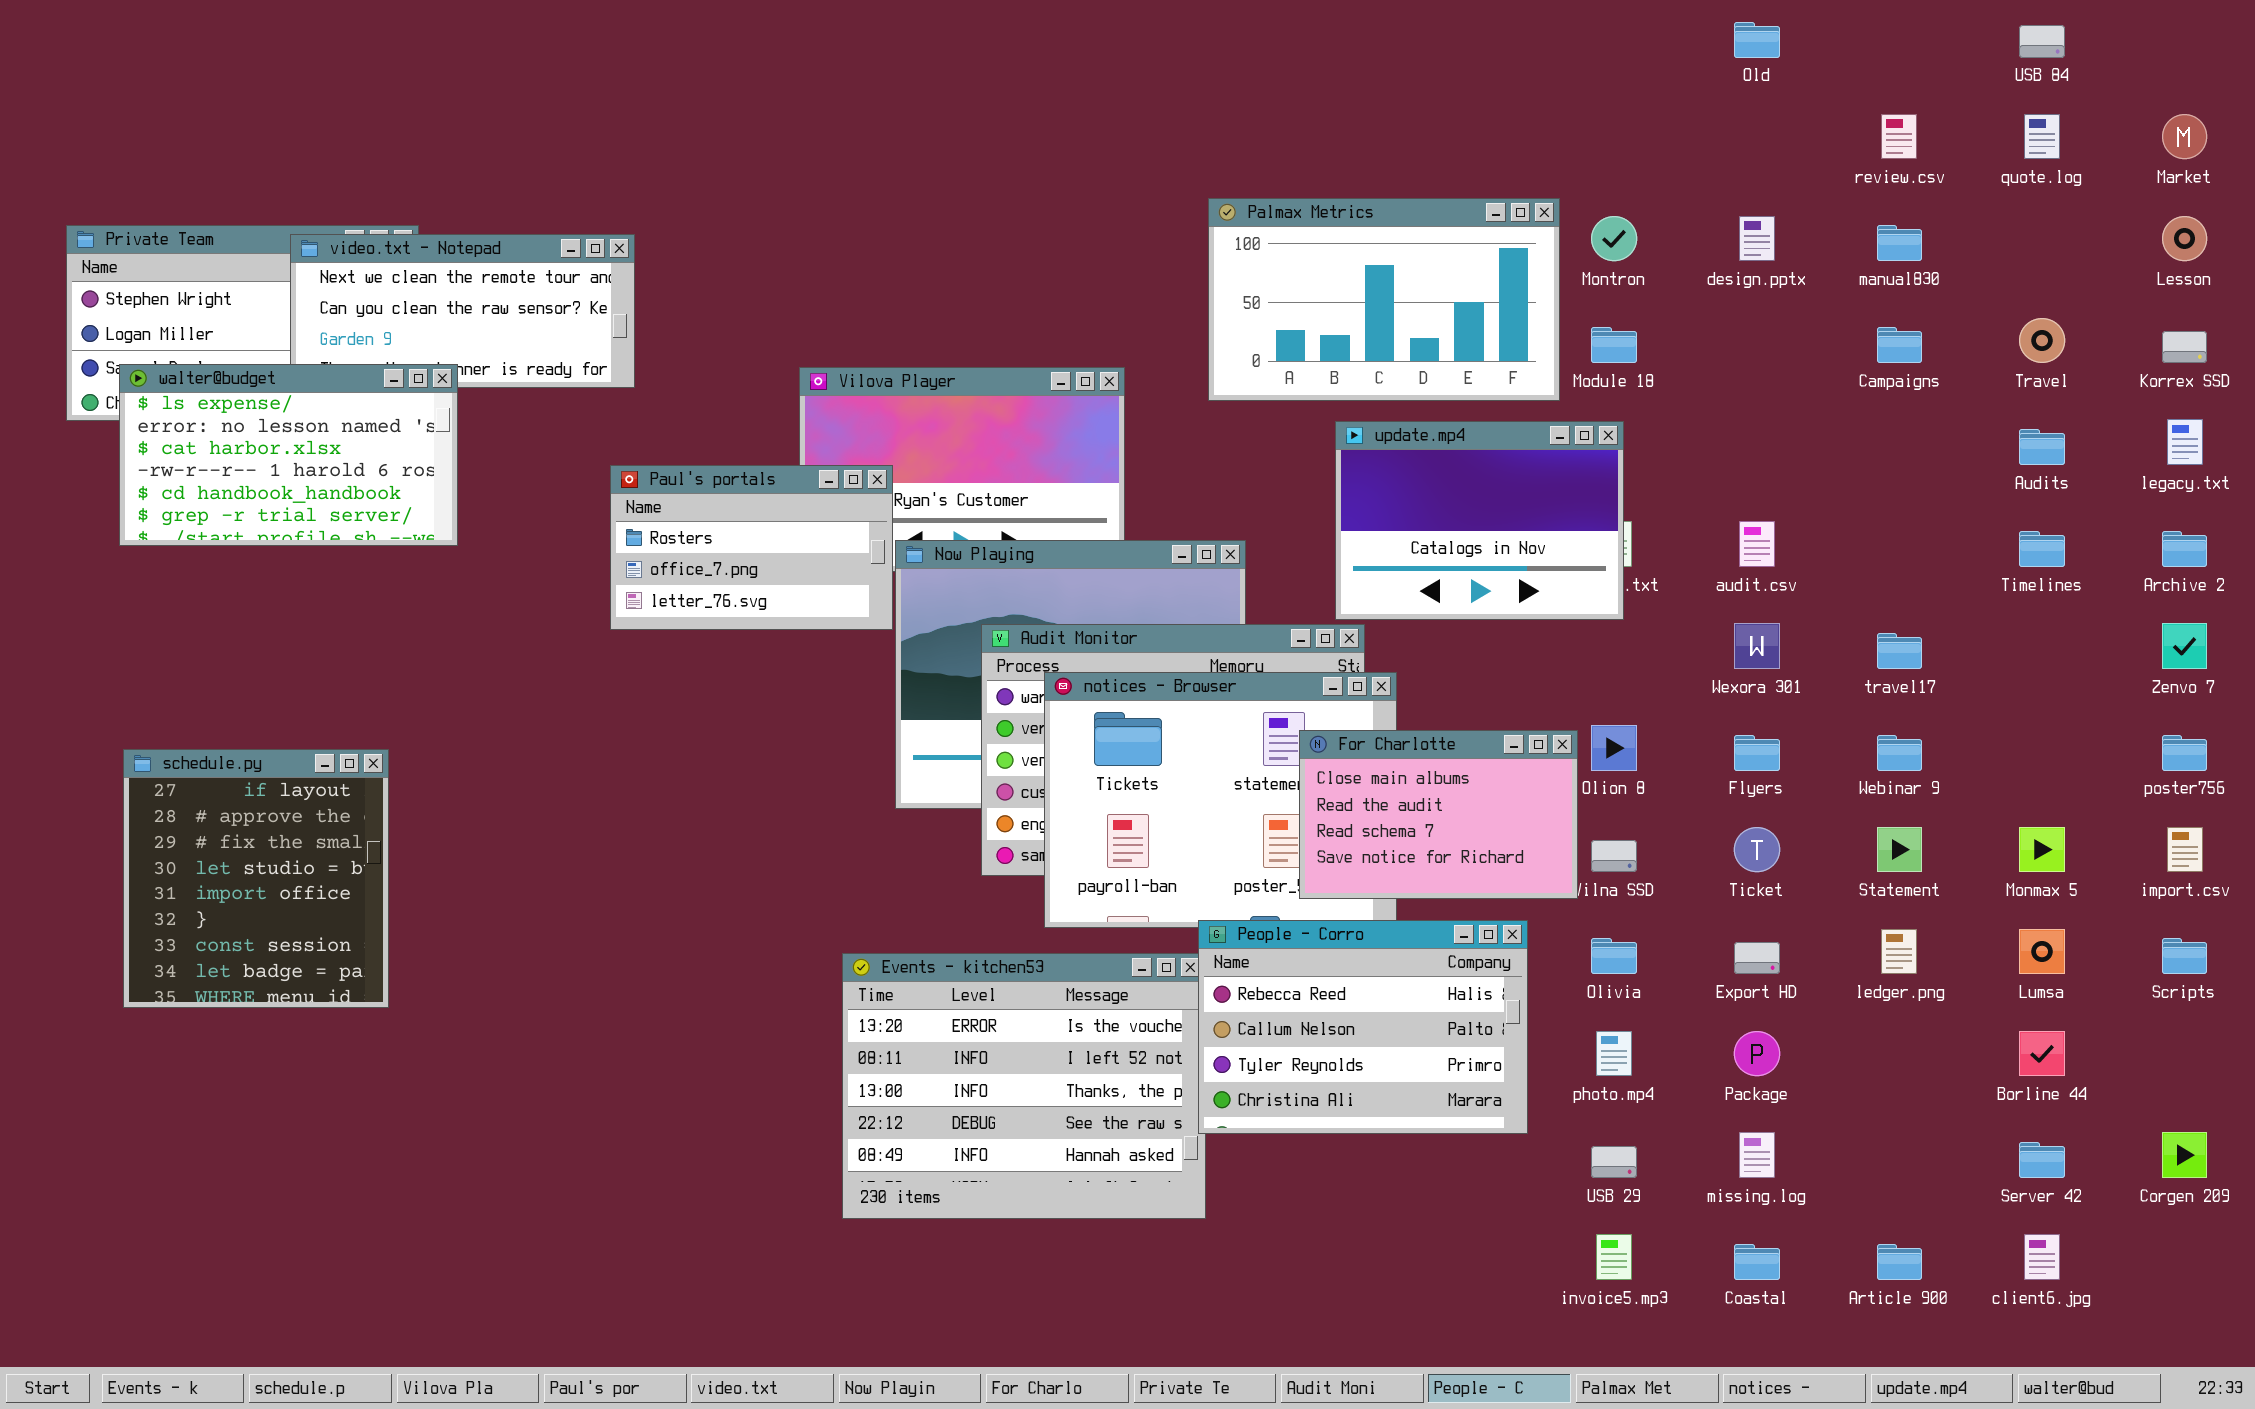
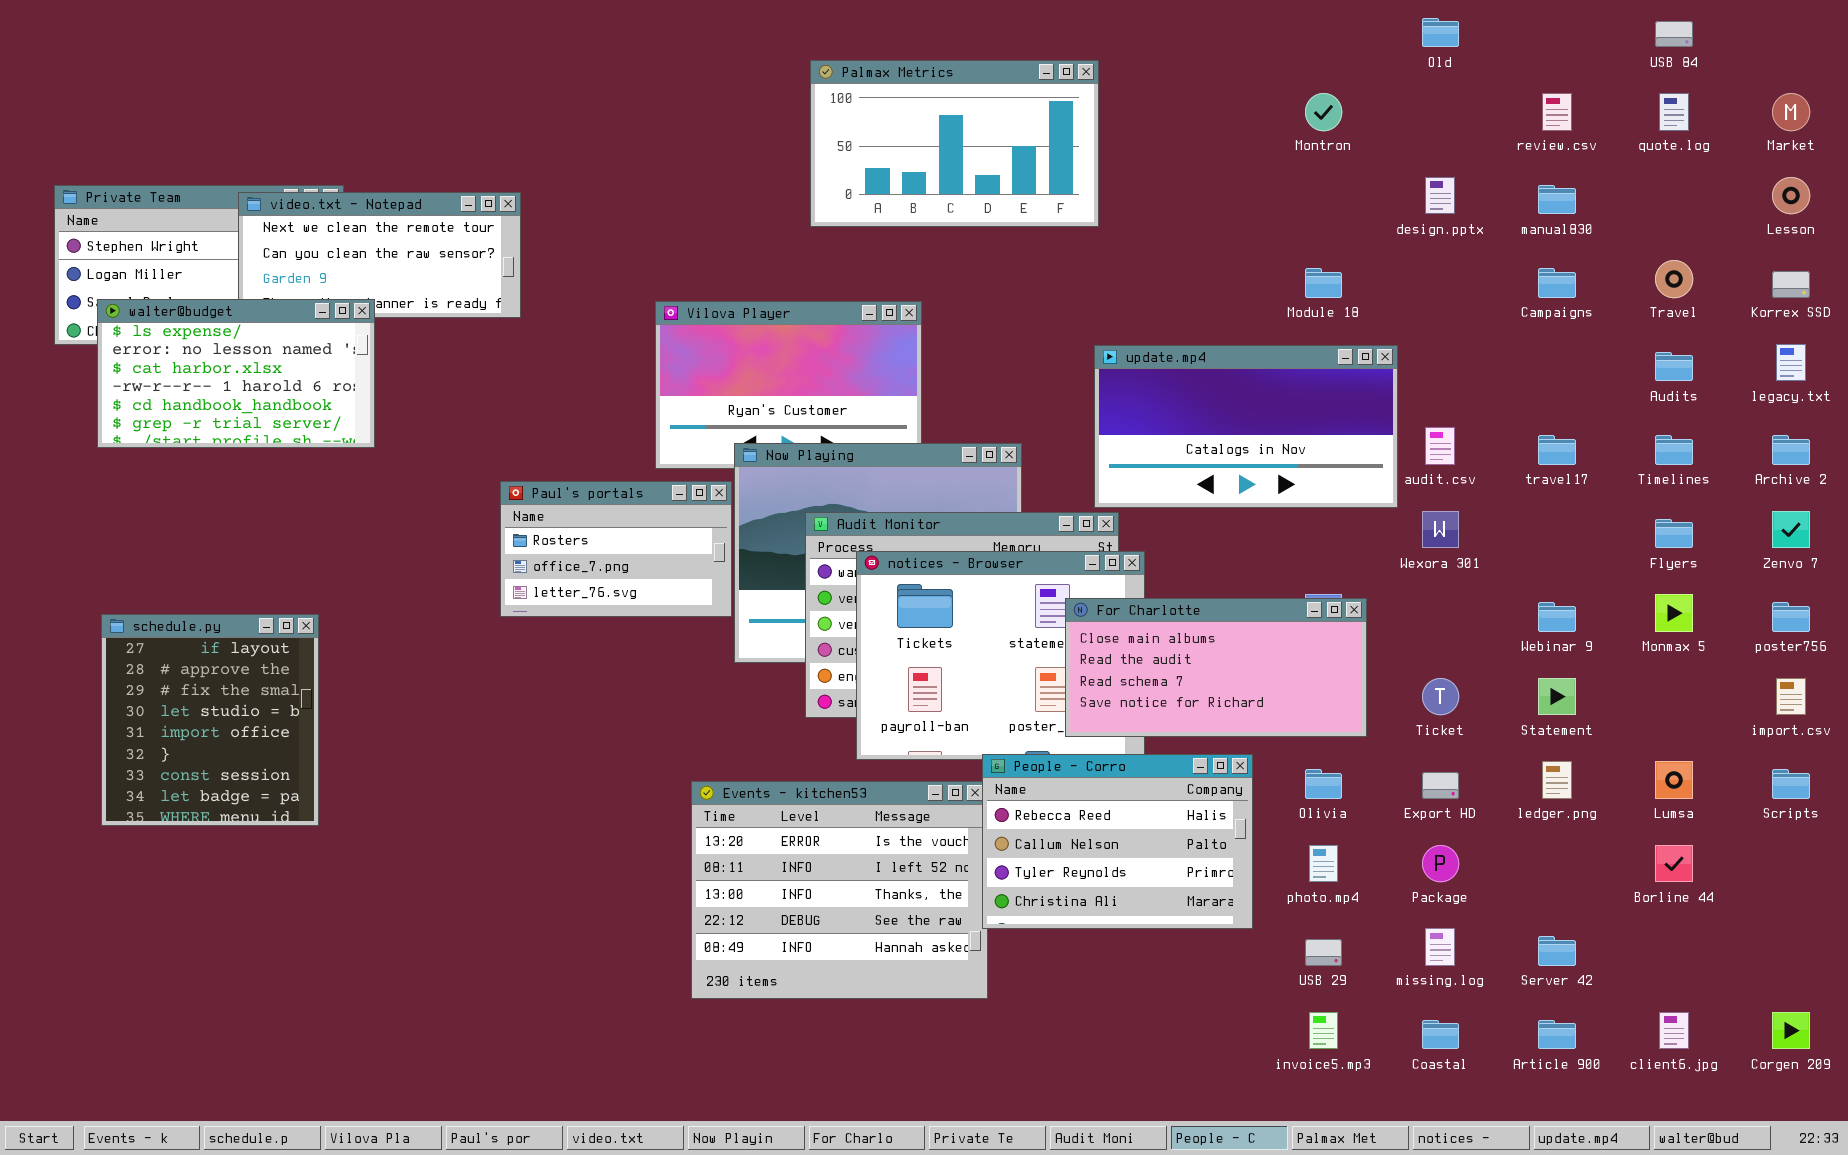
Palmax Metrics: [1208,198,1560,401] -> [810,60,1099,227], moved
Montron: [1591,216,1637,261] -> [1305,93,1342,131], moved
update.mp4: [1335,421,1624,620] -> [1094,345,1398,508], resized
Paul's portals: [610,465,893,630] -> [500,481,732,617], moved
travel17: [1877,633,1922,669] -> [1538,435,1576,465], moved
For Charlotte: [1299,730,1578,899] -> [1065,598,1367,737], resized
Flyers: [1734,735,1780,771] -> [1655,519,1693,548], moved
Monmax 5: [2019,827,2065,872] -> [1655,594,1693,632], moved
Corgen 209: [2162,1132,2207,1178] -> [1772,1012,1810,1049], moved
Server 42: [2019,1142,2065,1178] -> [1538,936,1576,966], moved

